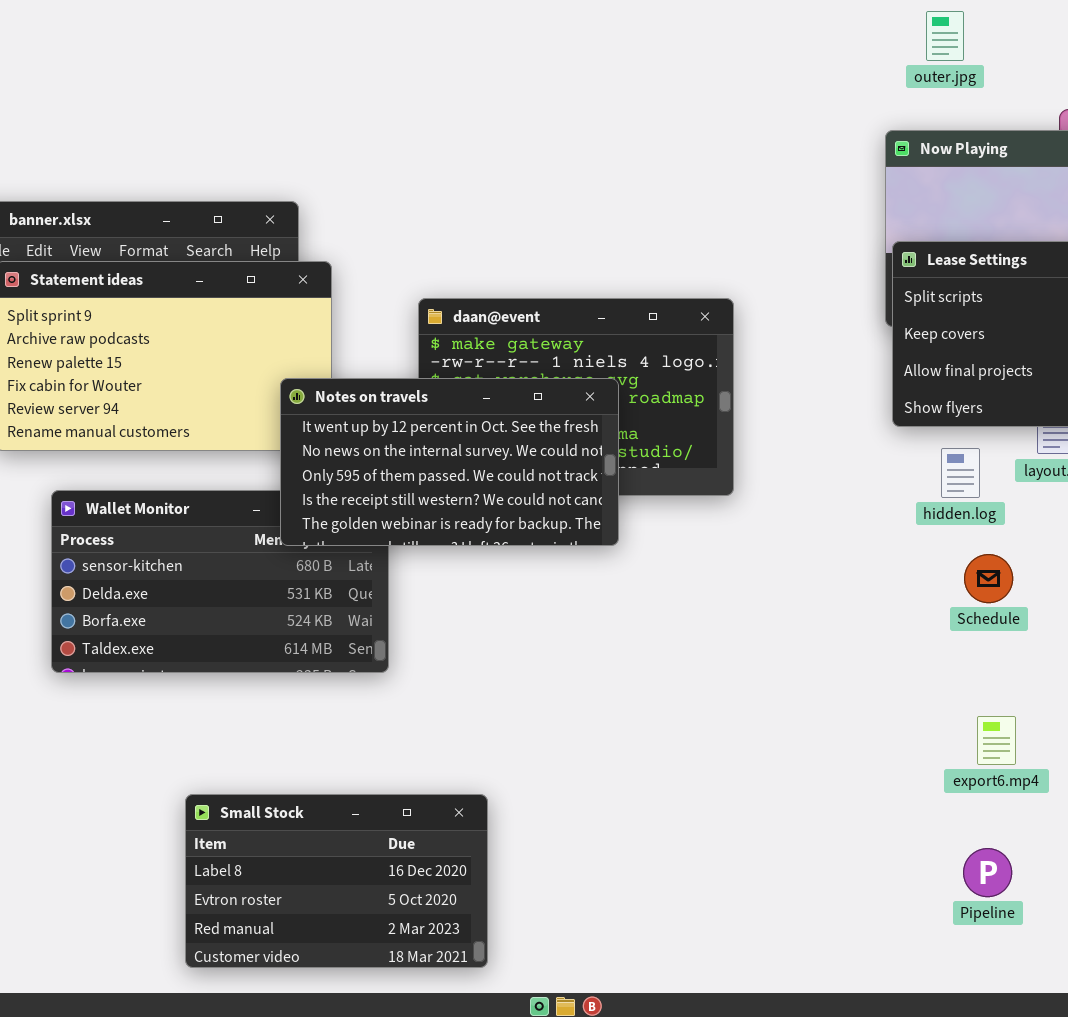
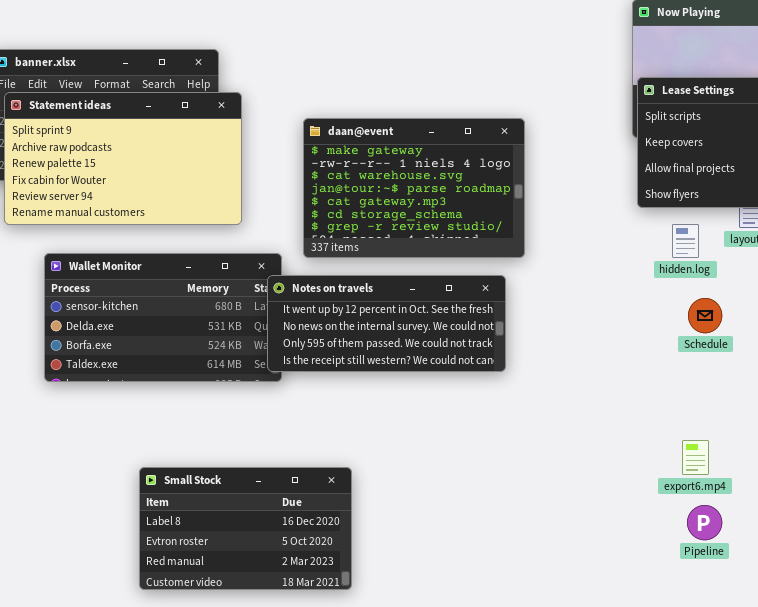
Notes on travels: [280,378,619,546] -> [267,275,506,372], moved, resized
export6.mp4: [977,716,1016,765] -> [682,440,709,475], moved

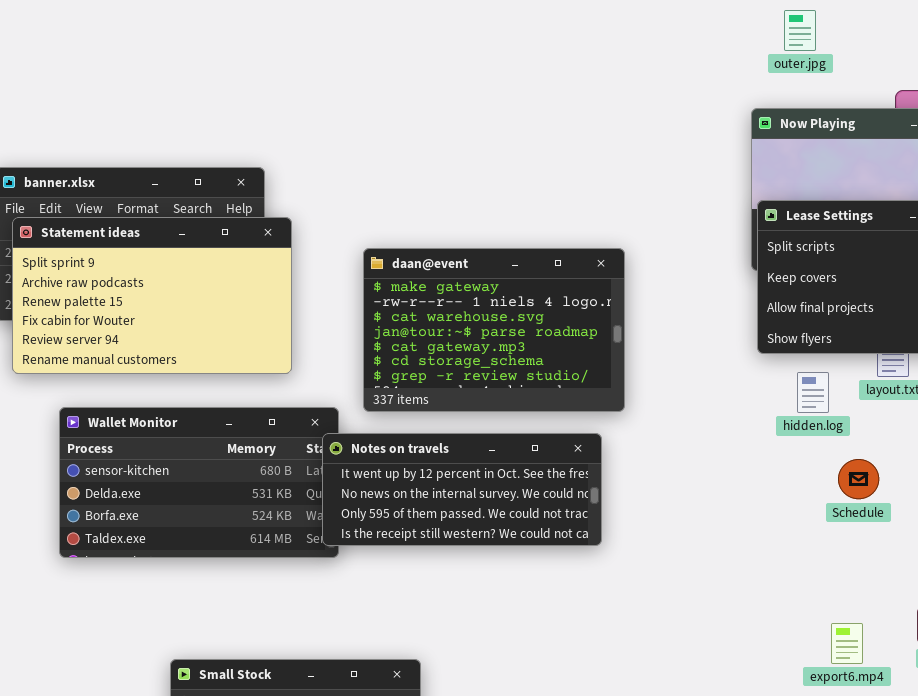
Schedule: [688,298,722,333] -> [838,459,879,499], moved
export6.mp4: [682,440,709,475] -> [831,623,863,664], moved

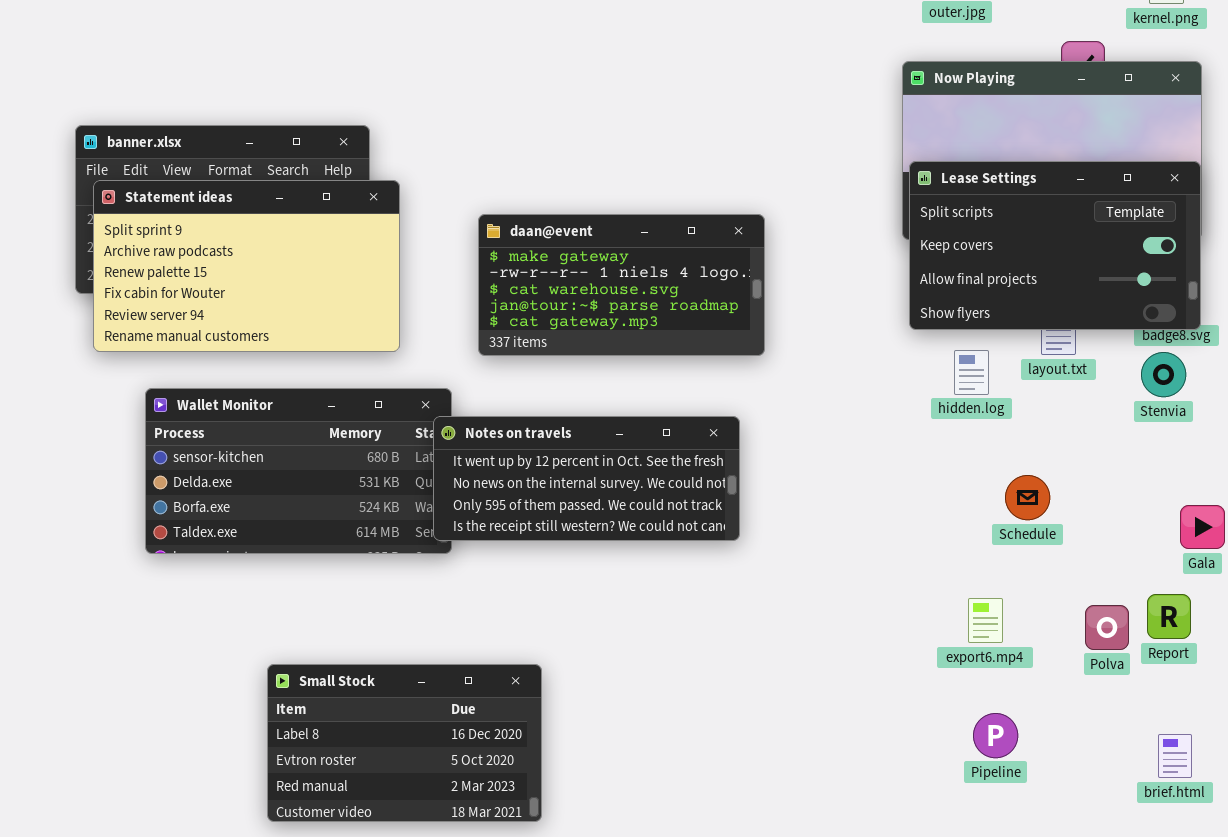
daan@event: [363,248,625,412] -> [478,214,765,356], resized
Schedule: [838,459,879,499] -> [1005,475,1050,520], moved
export6.mp4: [831,623,863,664] -> [968,598,1003,643], moved

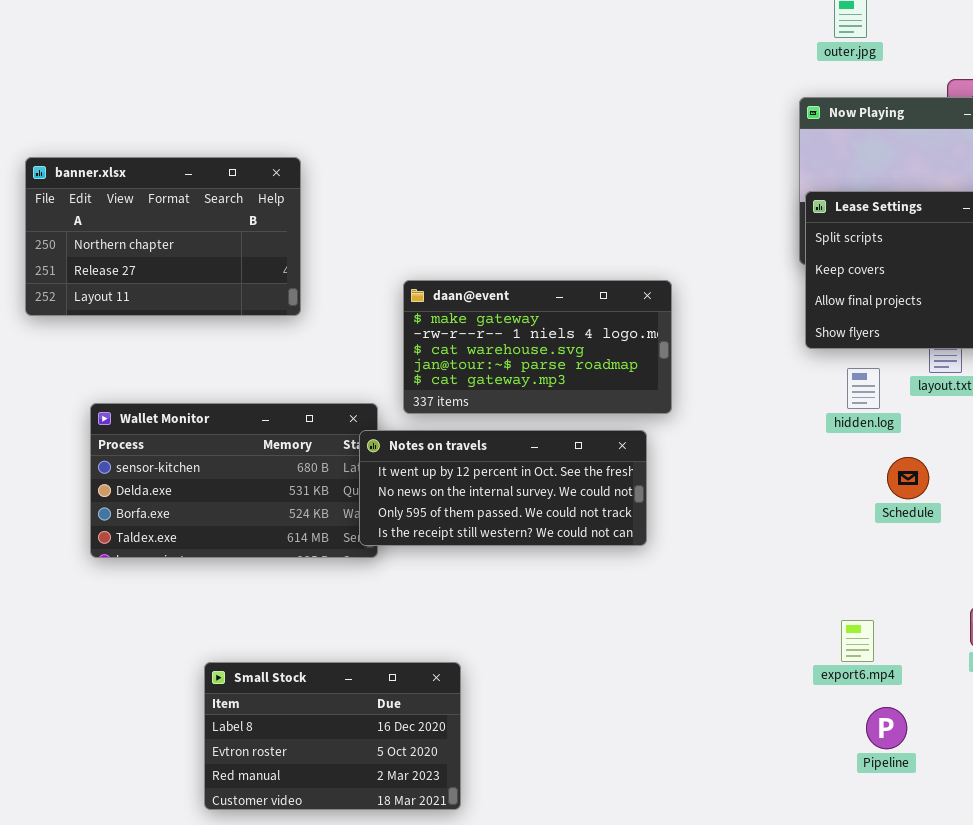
Statement ideas: [93,180,400,352] -> none, closed
daan@event: [478,214,765,356] -> [403,280,672,414], moved
Schedule: [1005,475,1050,520] -> [887,457,929,499], moved
export6.mp4: [968,598,1003,643] -> [841,620,874,662], moved

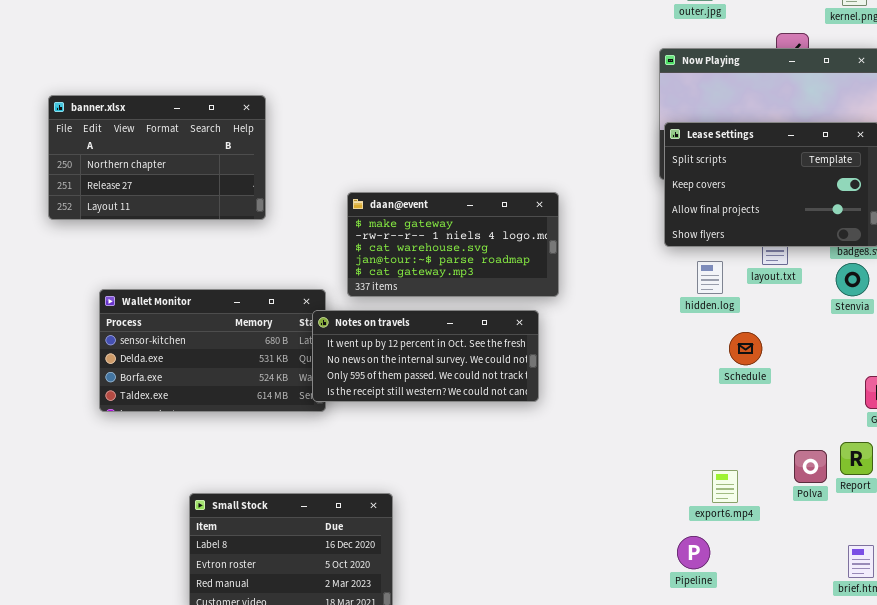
export6.mp4: [841,620,874,662] -> [712,470,738,503], moved
Pipeline: [866,707,907,749] -> [677,536,710,569], moved

